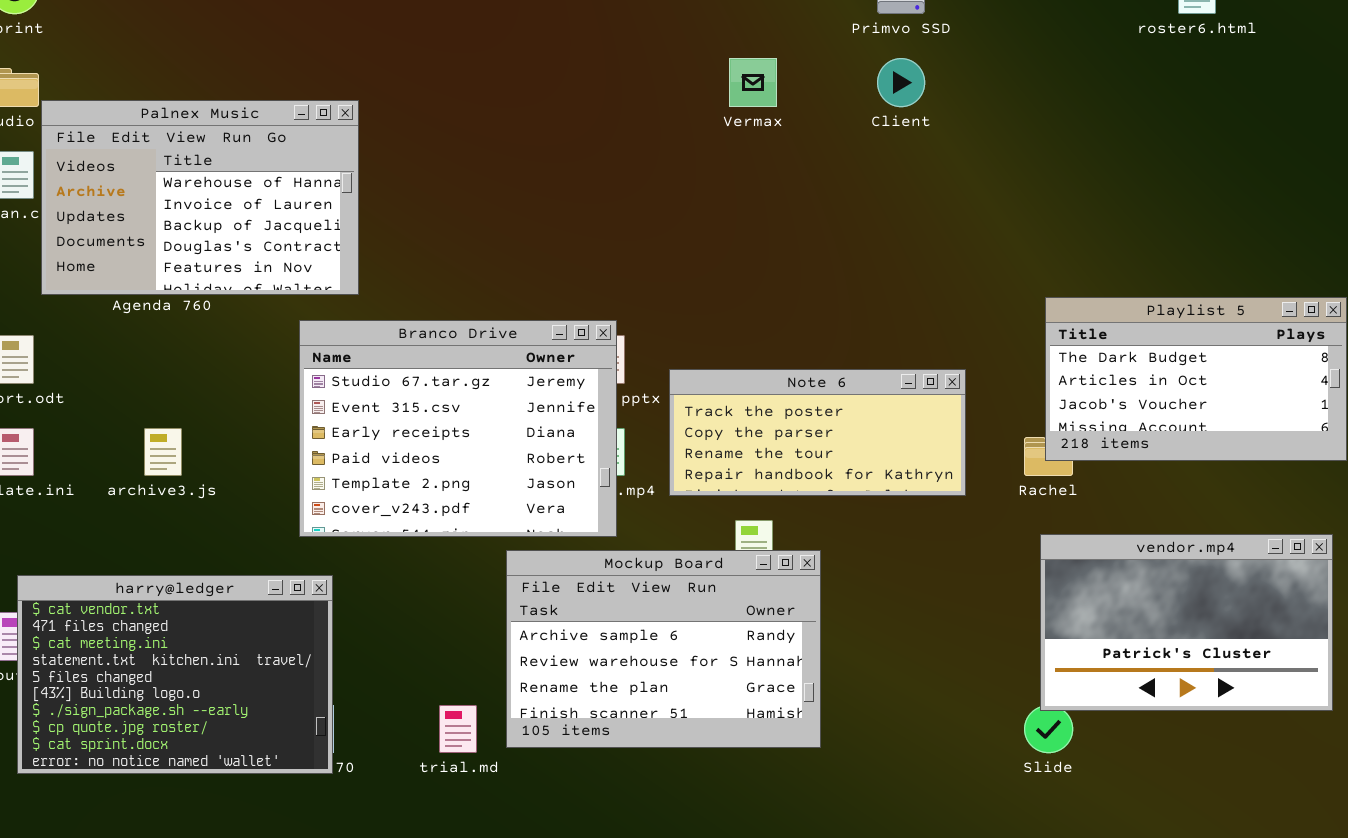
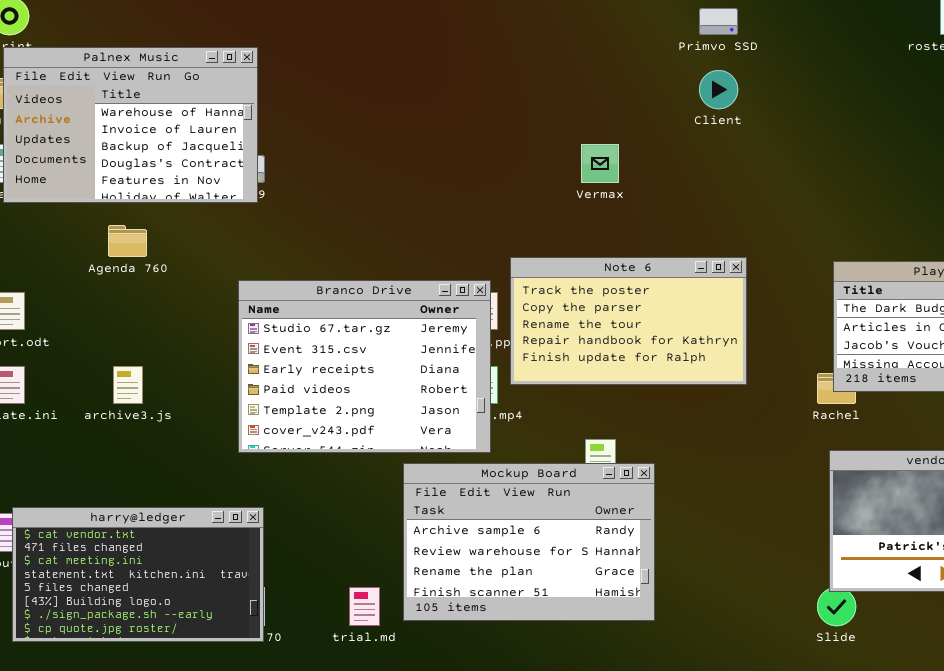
Vermax: [729,58,777,107] -> [581,144,619,183], moved
Palnex Music: [41,100,359,295] -> [3,47,258,203], moved
Note 6: [669,369,966,496] -> [510,257,747,385], moved, resized
harry@ledger: [17,575,333,774] -> [12,507,264,642], resized

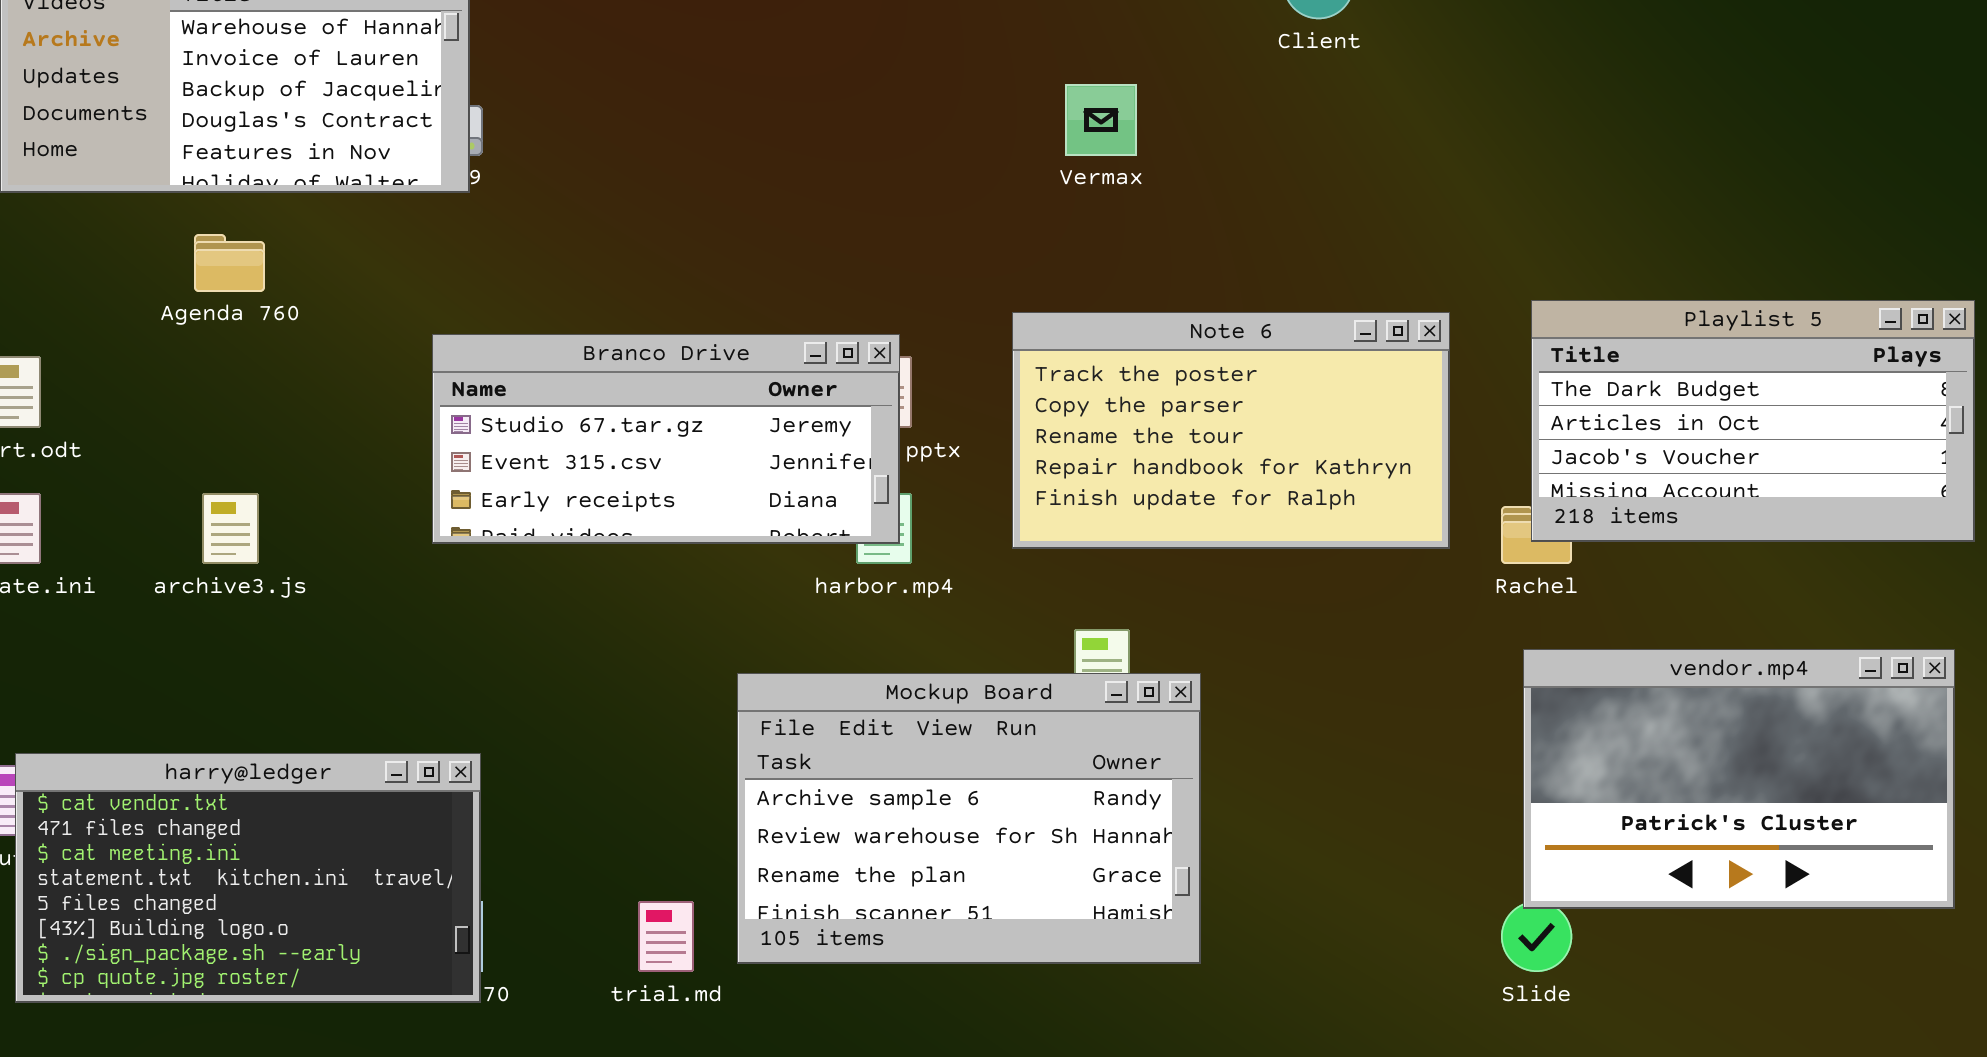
Note 6: [510,257,747,385] -> [1012,312,1450,549], moved
Branco Drive: [238,280,491,453] -> [432,334,900,544], resized

